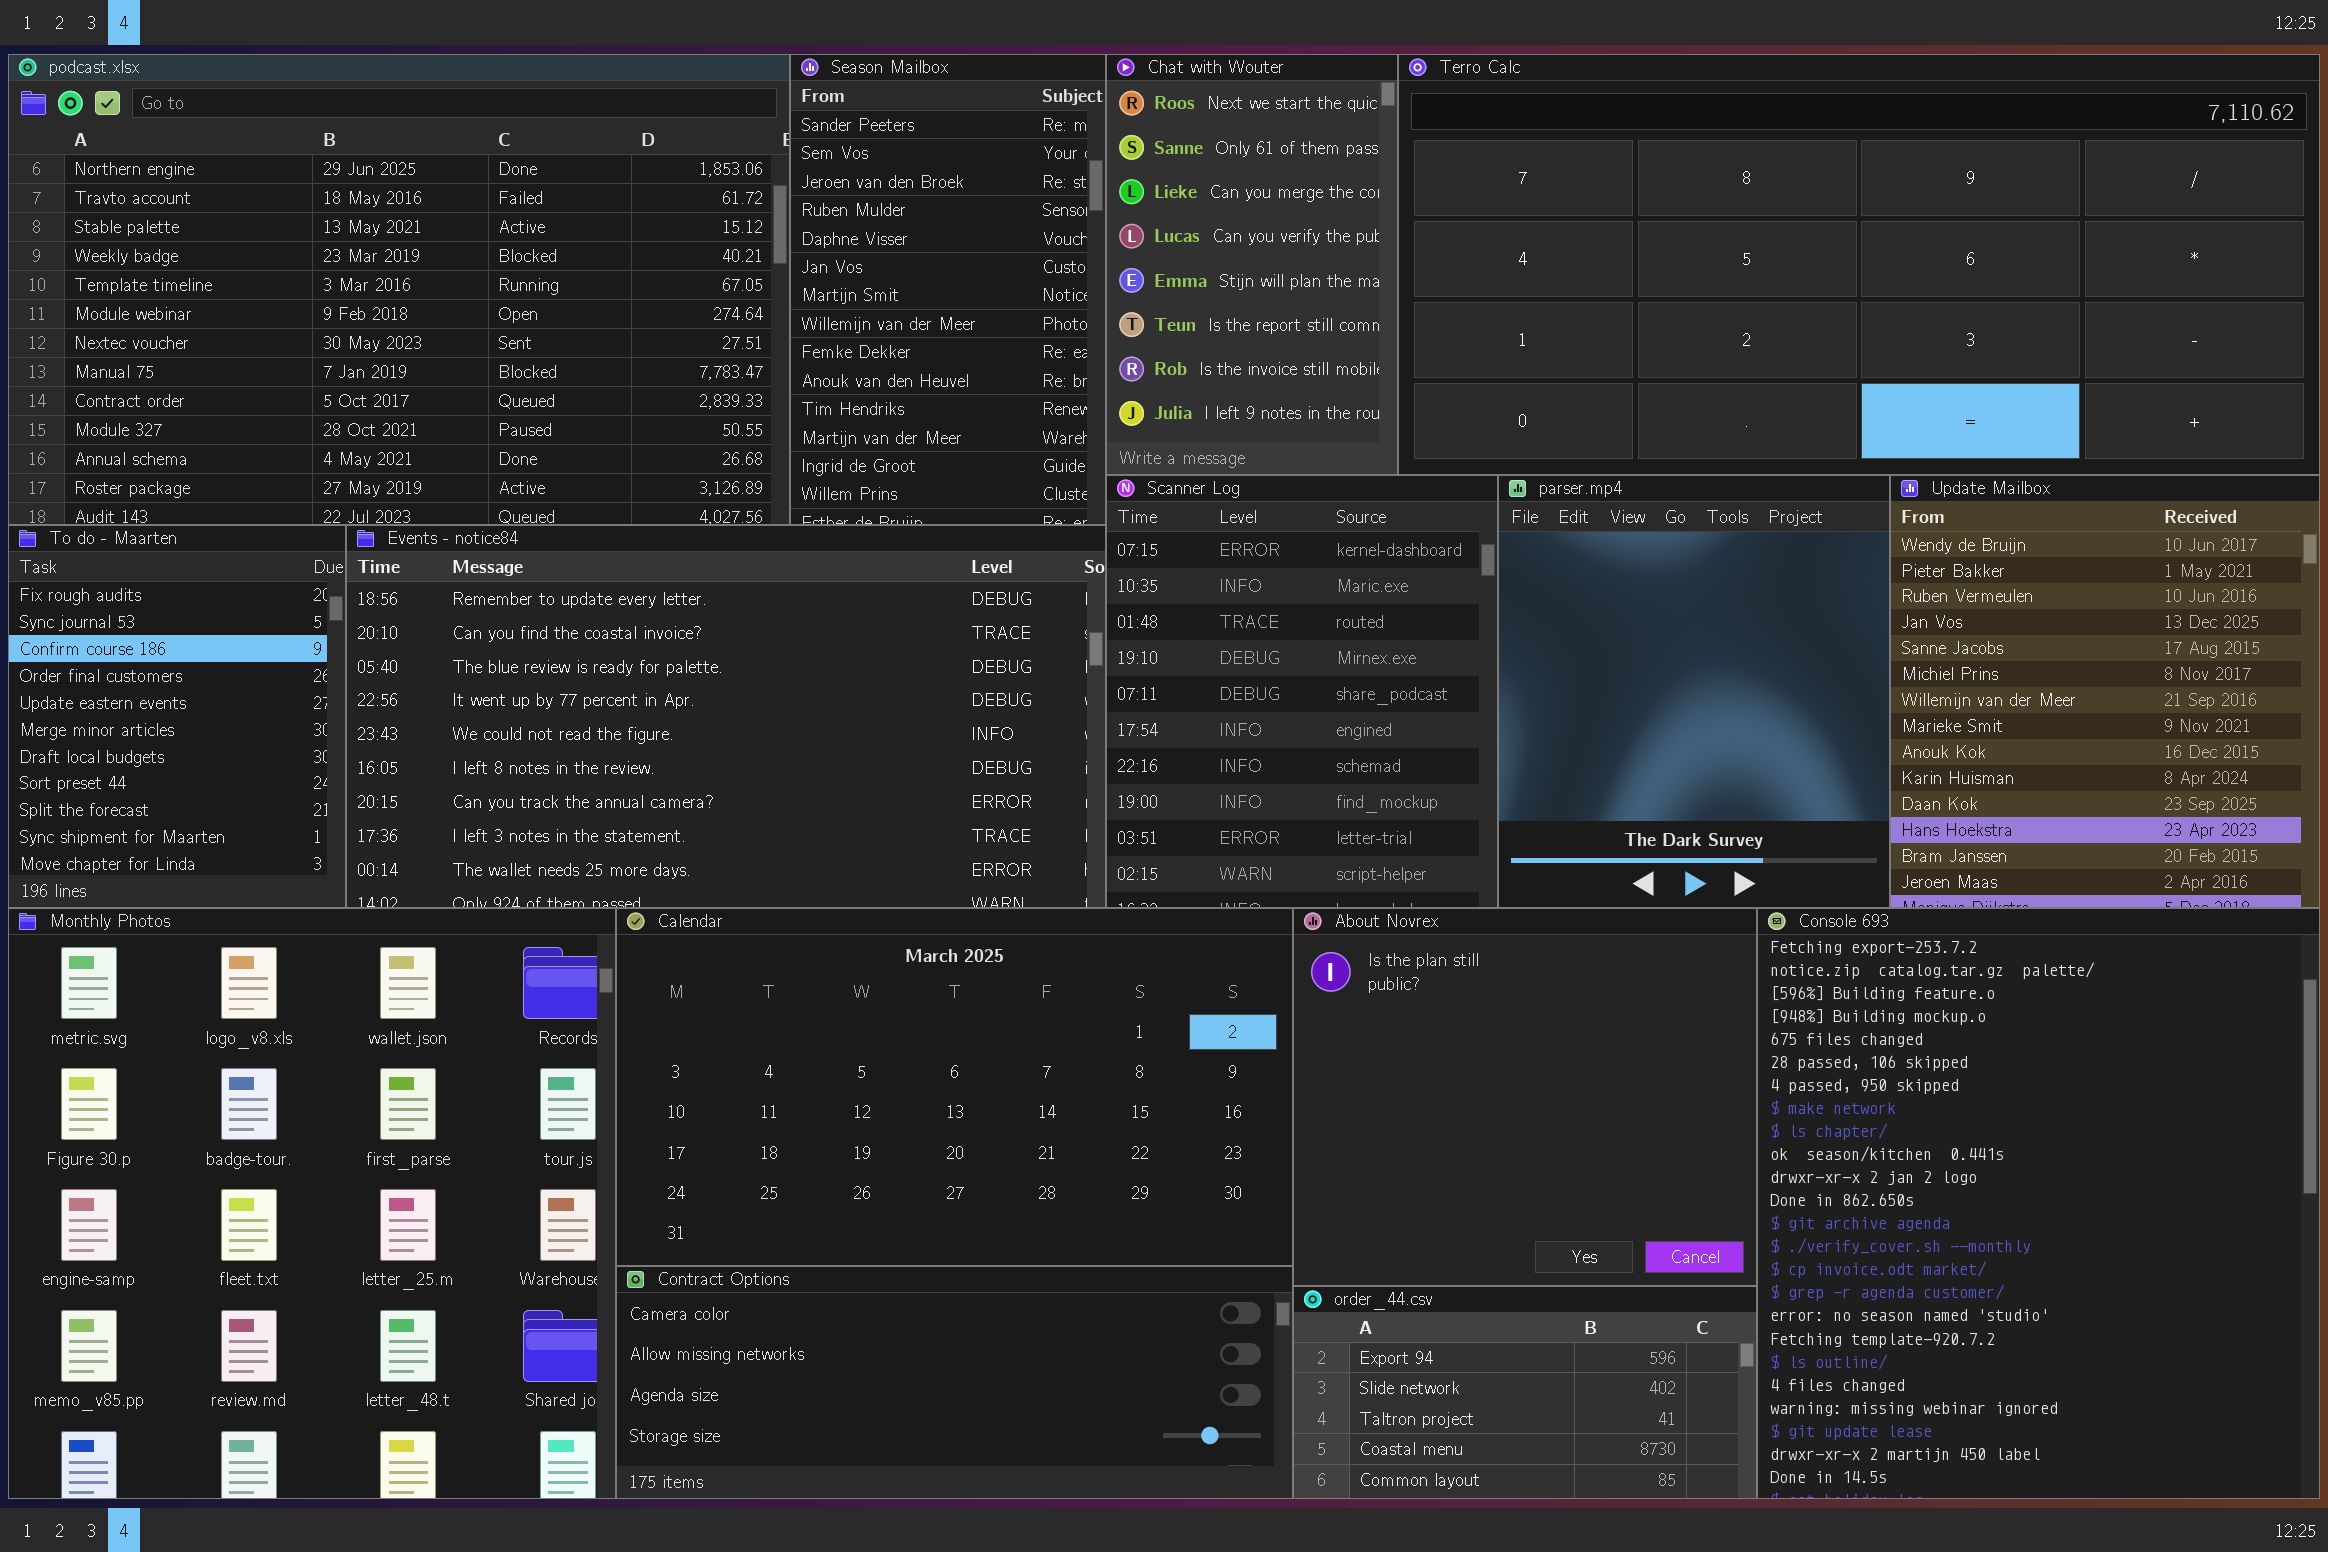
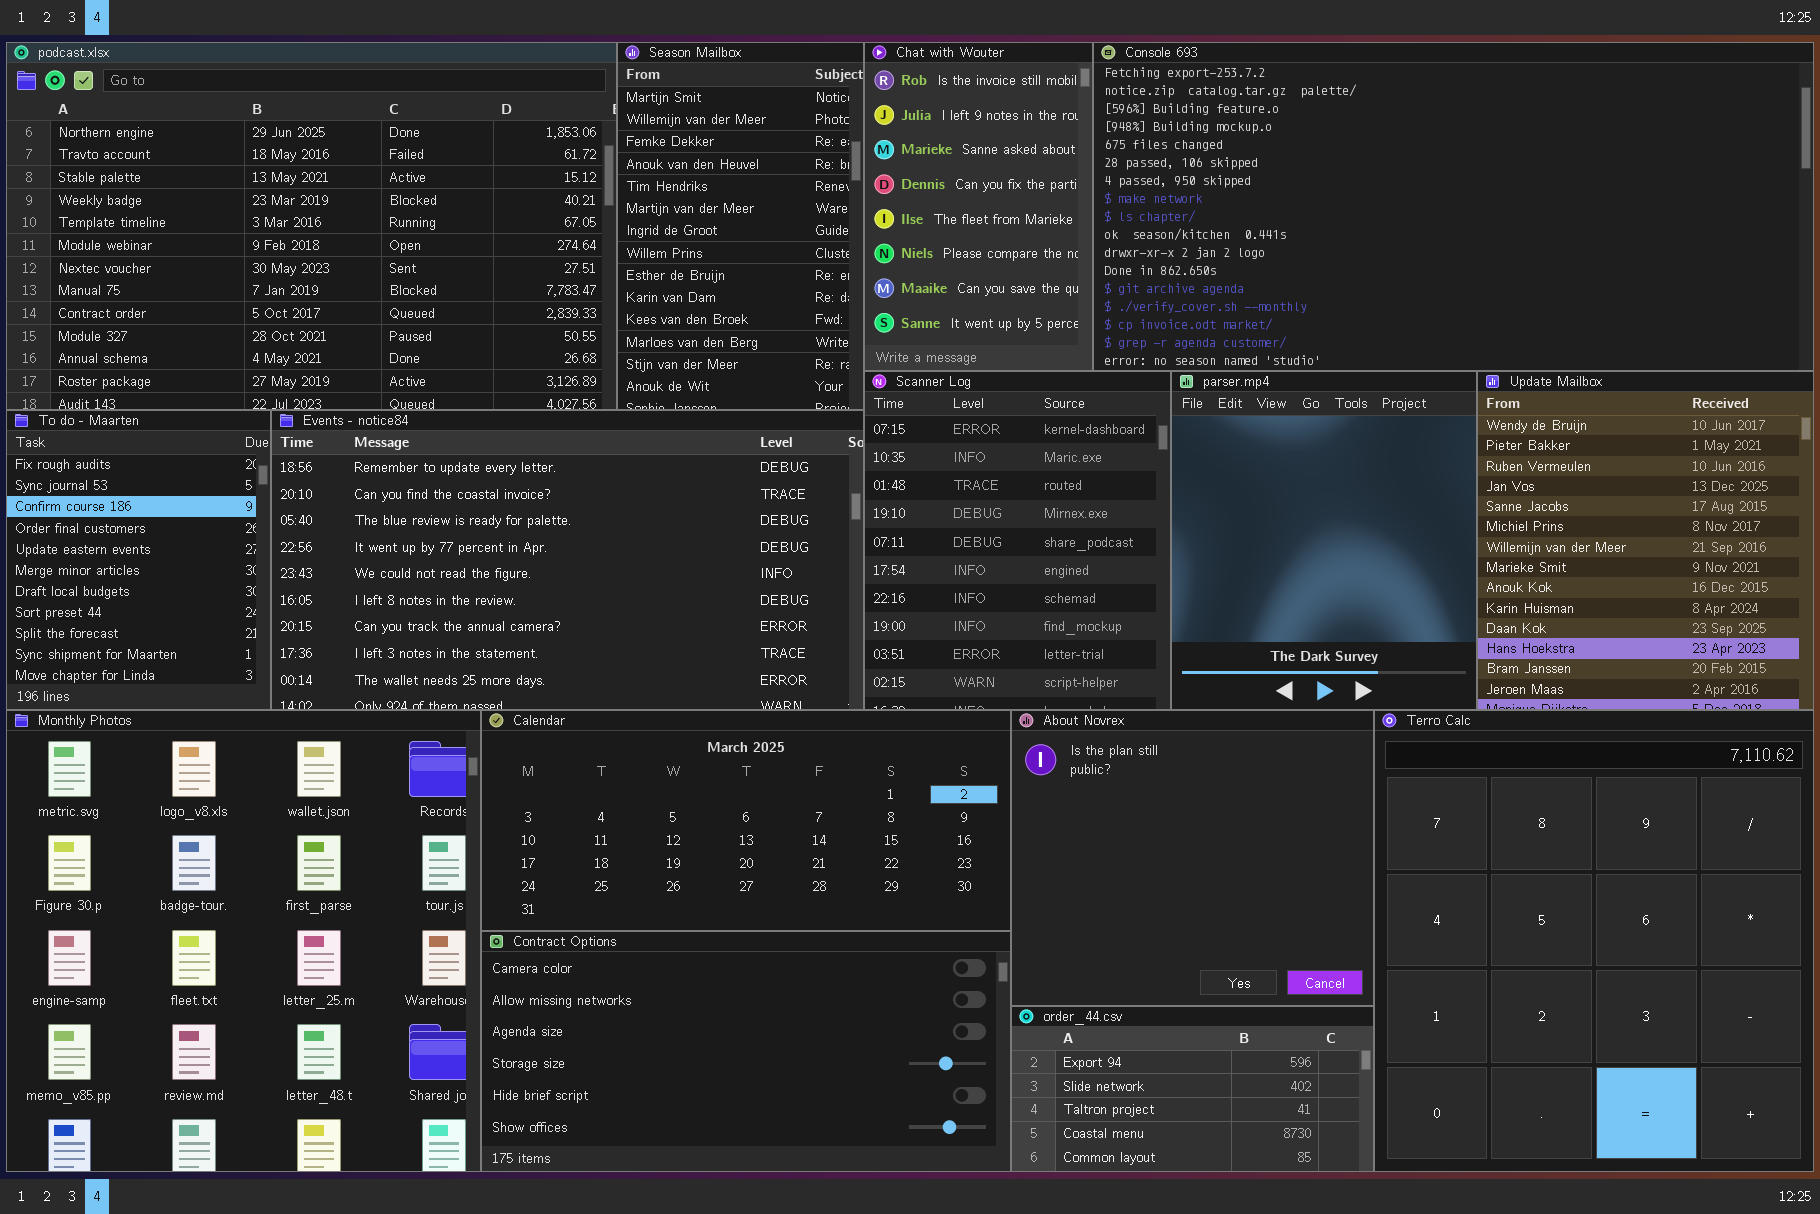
Season Mailbox: [790,54,1106,525] -> [617,42,864,410], scrolled down 6 rows
Chat with Wouter: [1106,54,1398,475] -> [864,42,1093,371], scrolled down 6 rows
Terro Calc: [1398,54,2320,475] -> [1374,710,1814,1172], moved, resized
Calendar: [616,908,1293,1266] -> [481,710,1011,931], resized
Console 693: [1757,908,2320,1499] -> [1093,42,1814,371], moved, resized
Contract Options: [616,1266,1293,1499] -> [481,931,1011,1172], resized

